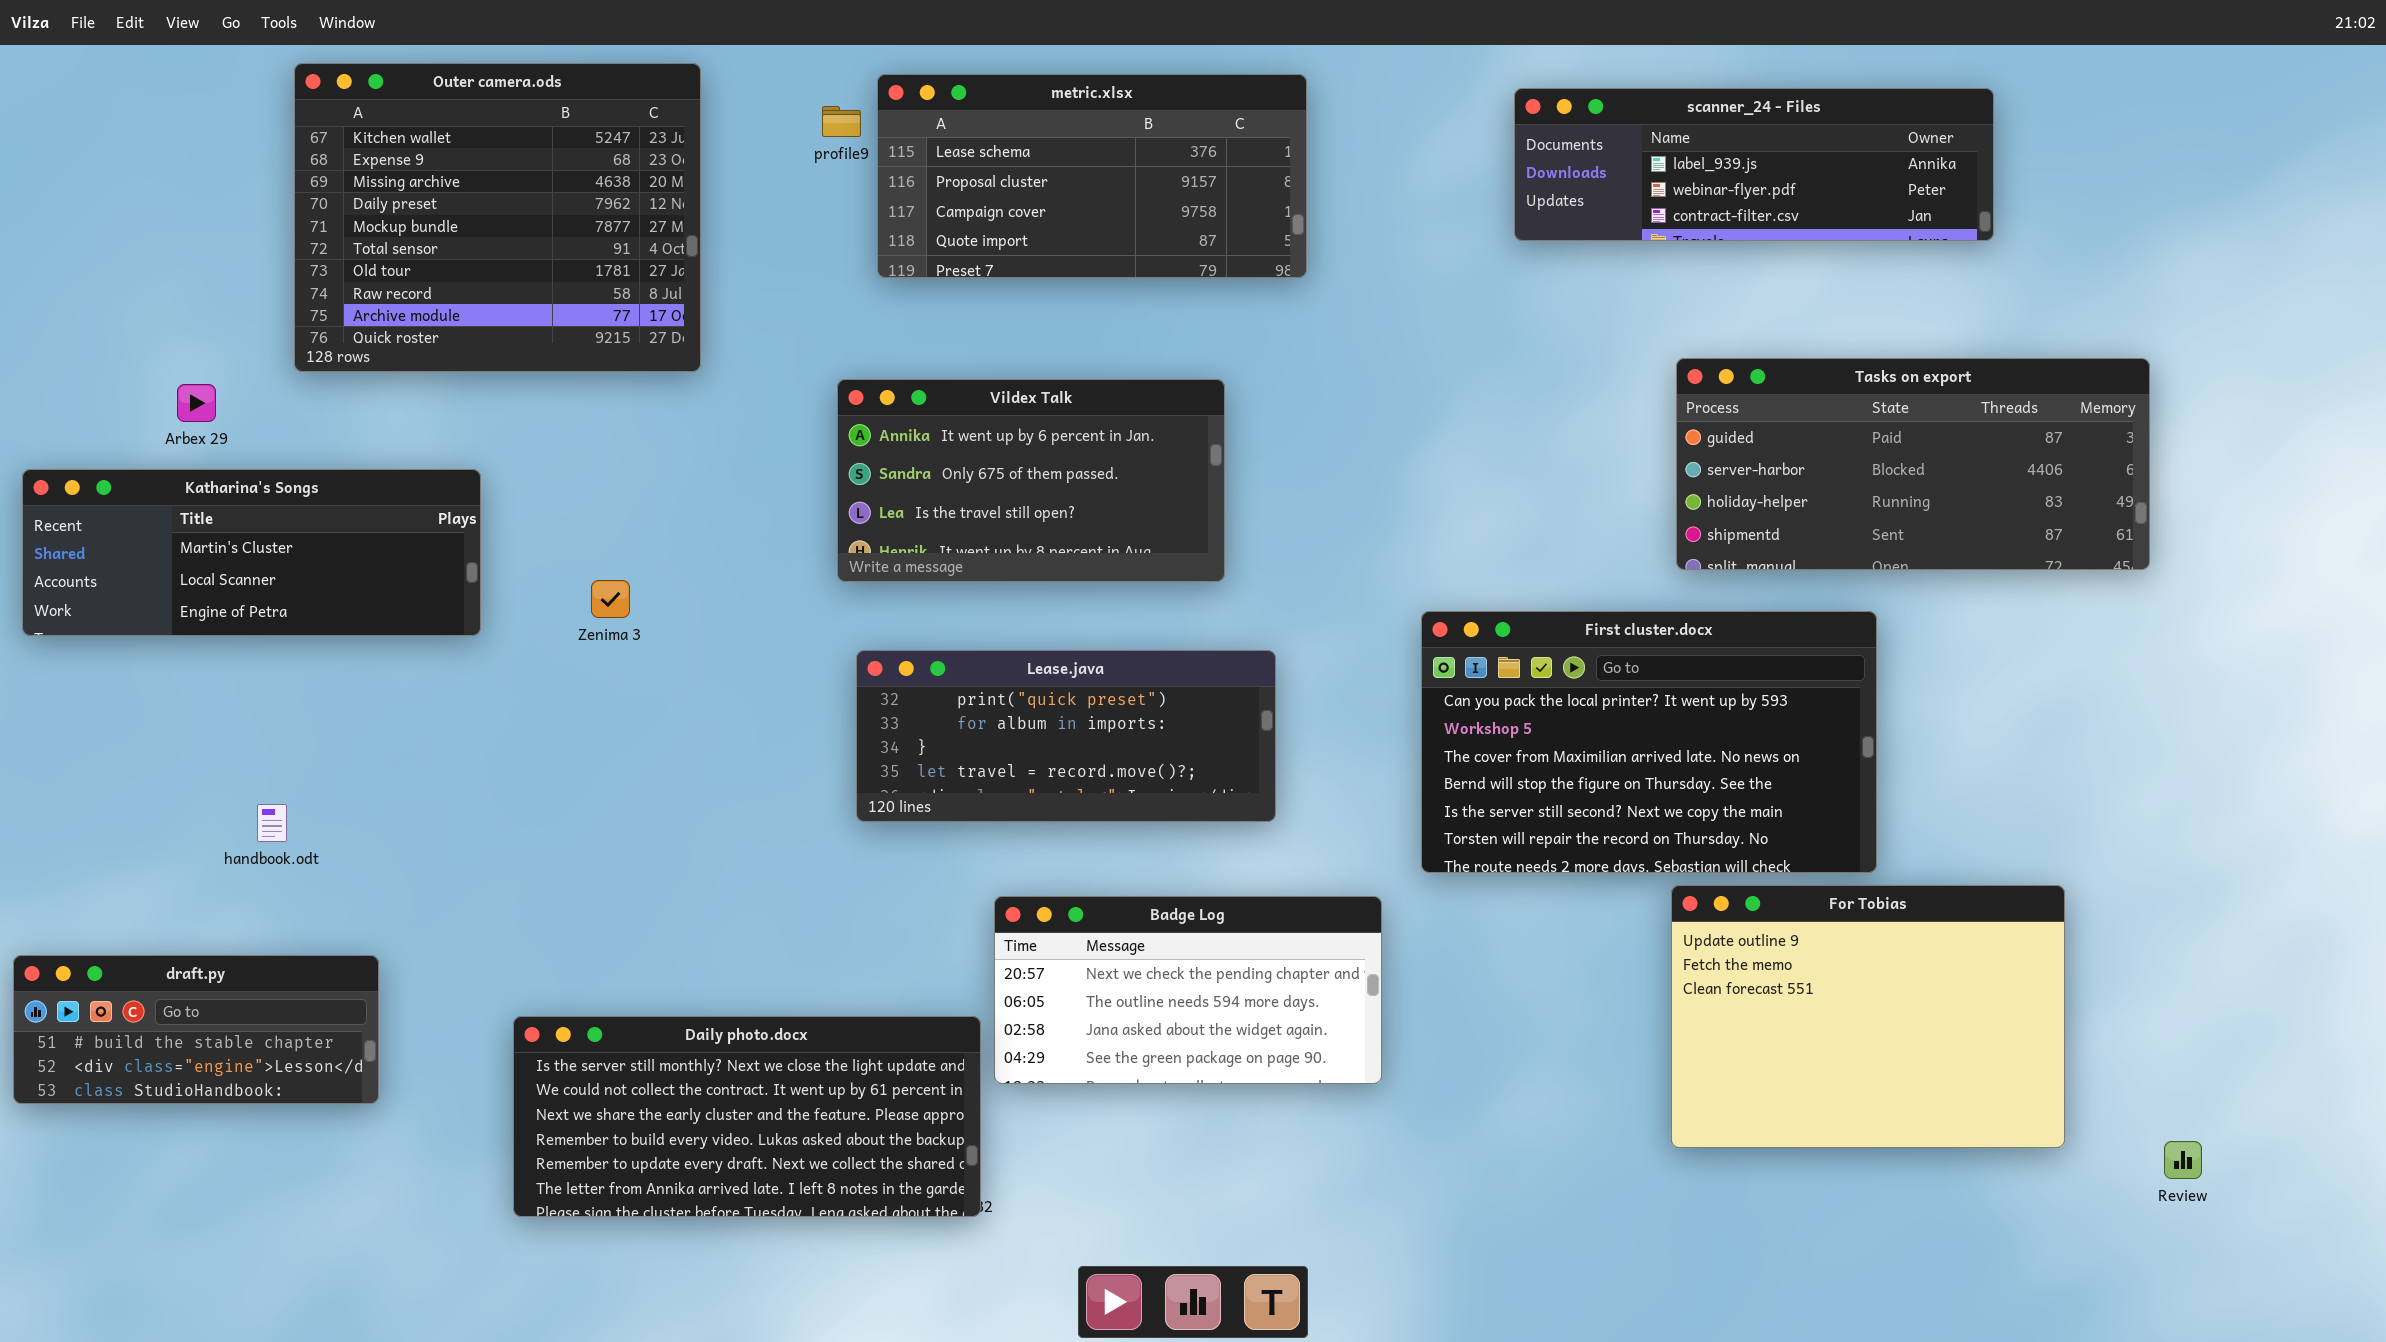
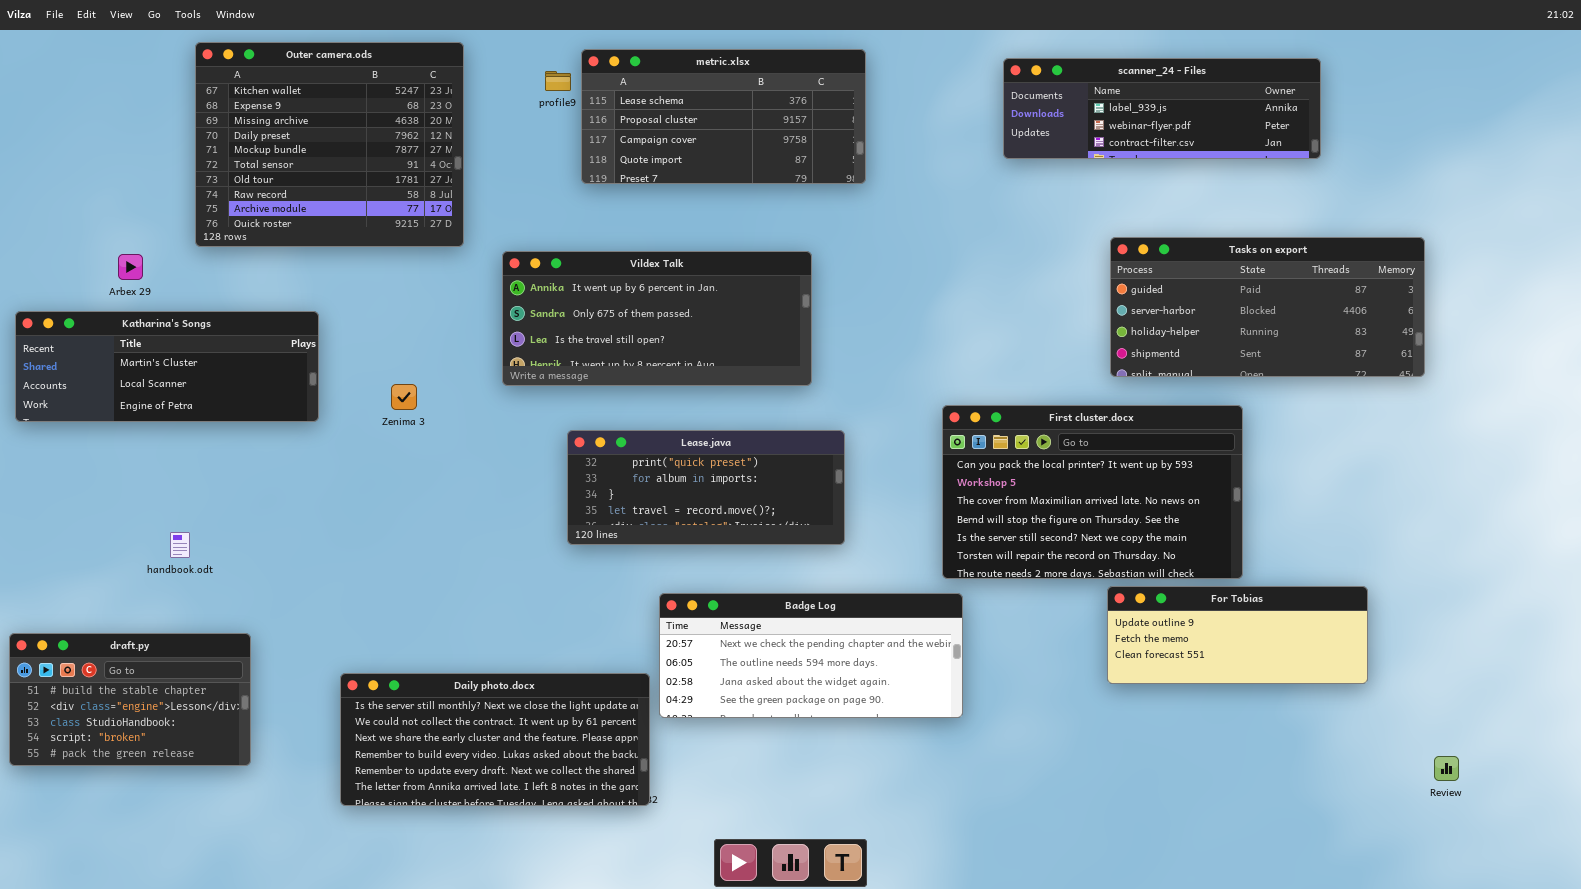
Vildex Talk: [837,379,1225,582] -> [502,251,812,386], resized
For Tobias: [1671,885,2065,1148] -> [1107,586,1368,684], resized
Badge Log: [994,896,1382,1084] -> [659,593,963,718], resized
draft.py: [13,955,379,1104] -> [9,633,251,766], resized

